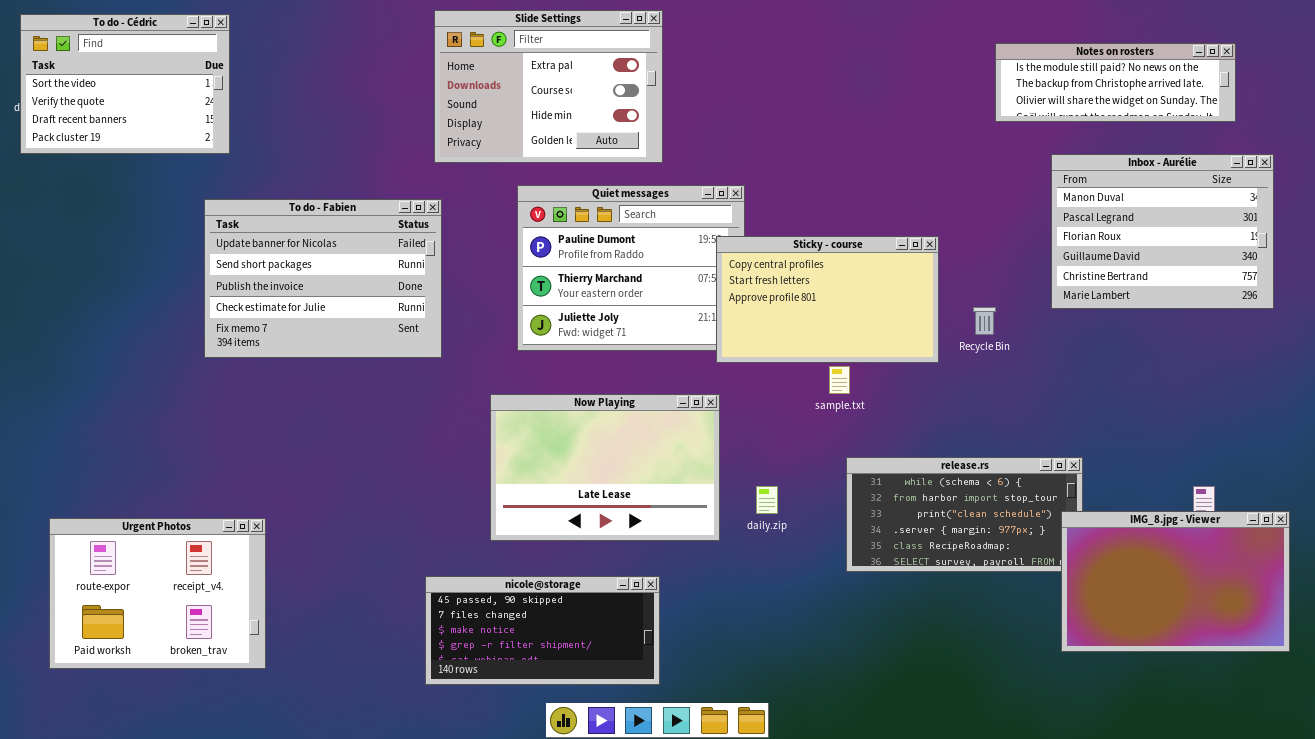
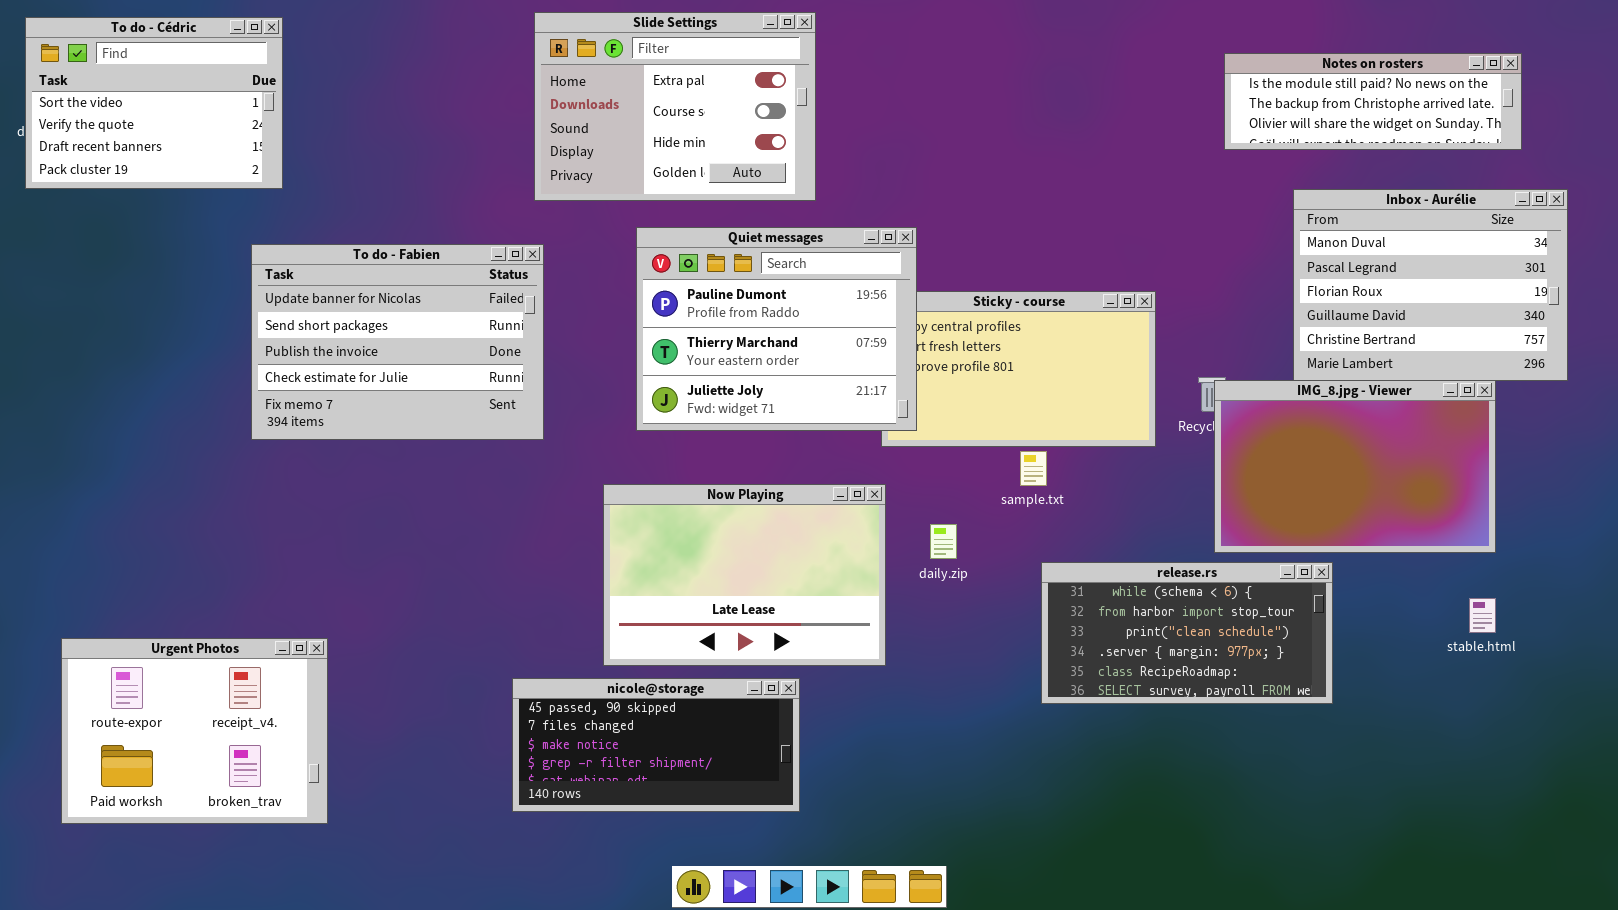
Quiet messages: [517,185,745,351] -> [636,227,917,431], raised
daily.zip: [756,486,778,514] -> [930,524,957,559], moved
IMG_8.jpg - Viewer: [1061,511,1290,652] -> [1214,380,1496,553], moved
nicole@storage: [425,576,660,685] -> [512,678,800,812], moved

